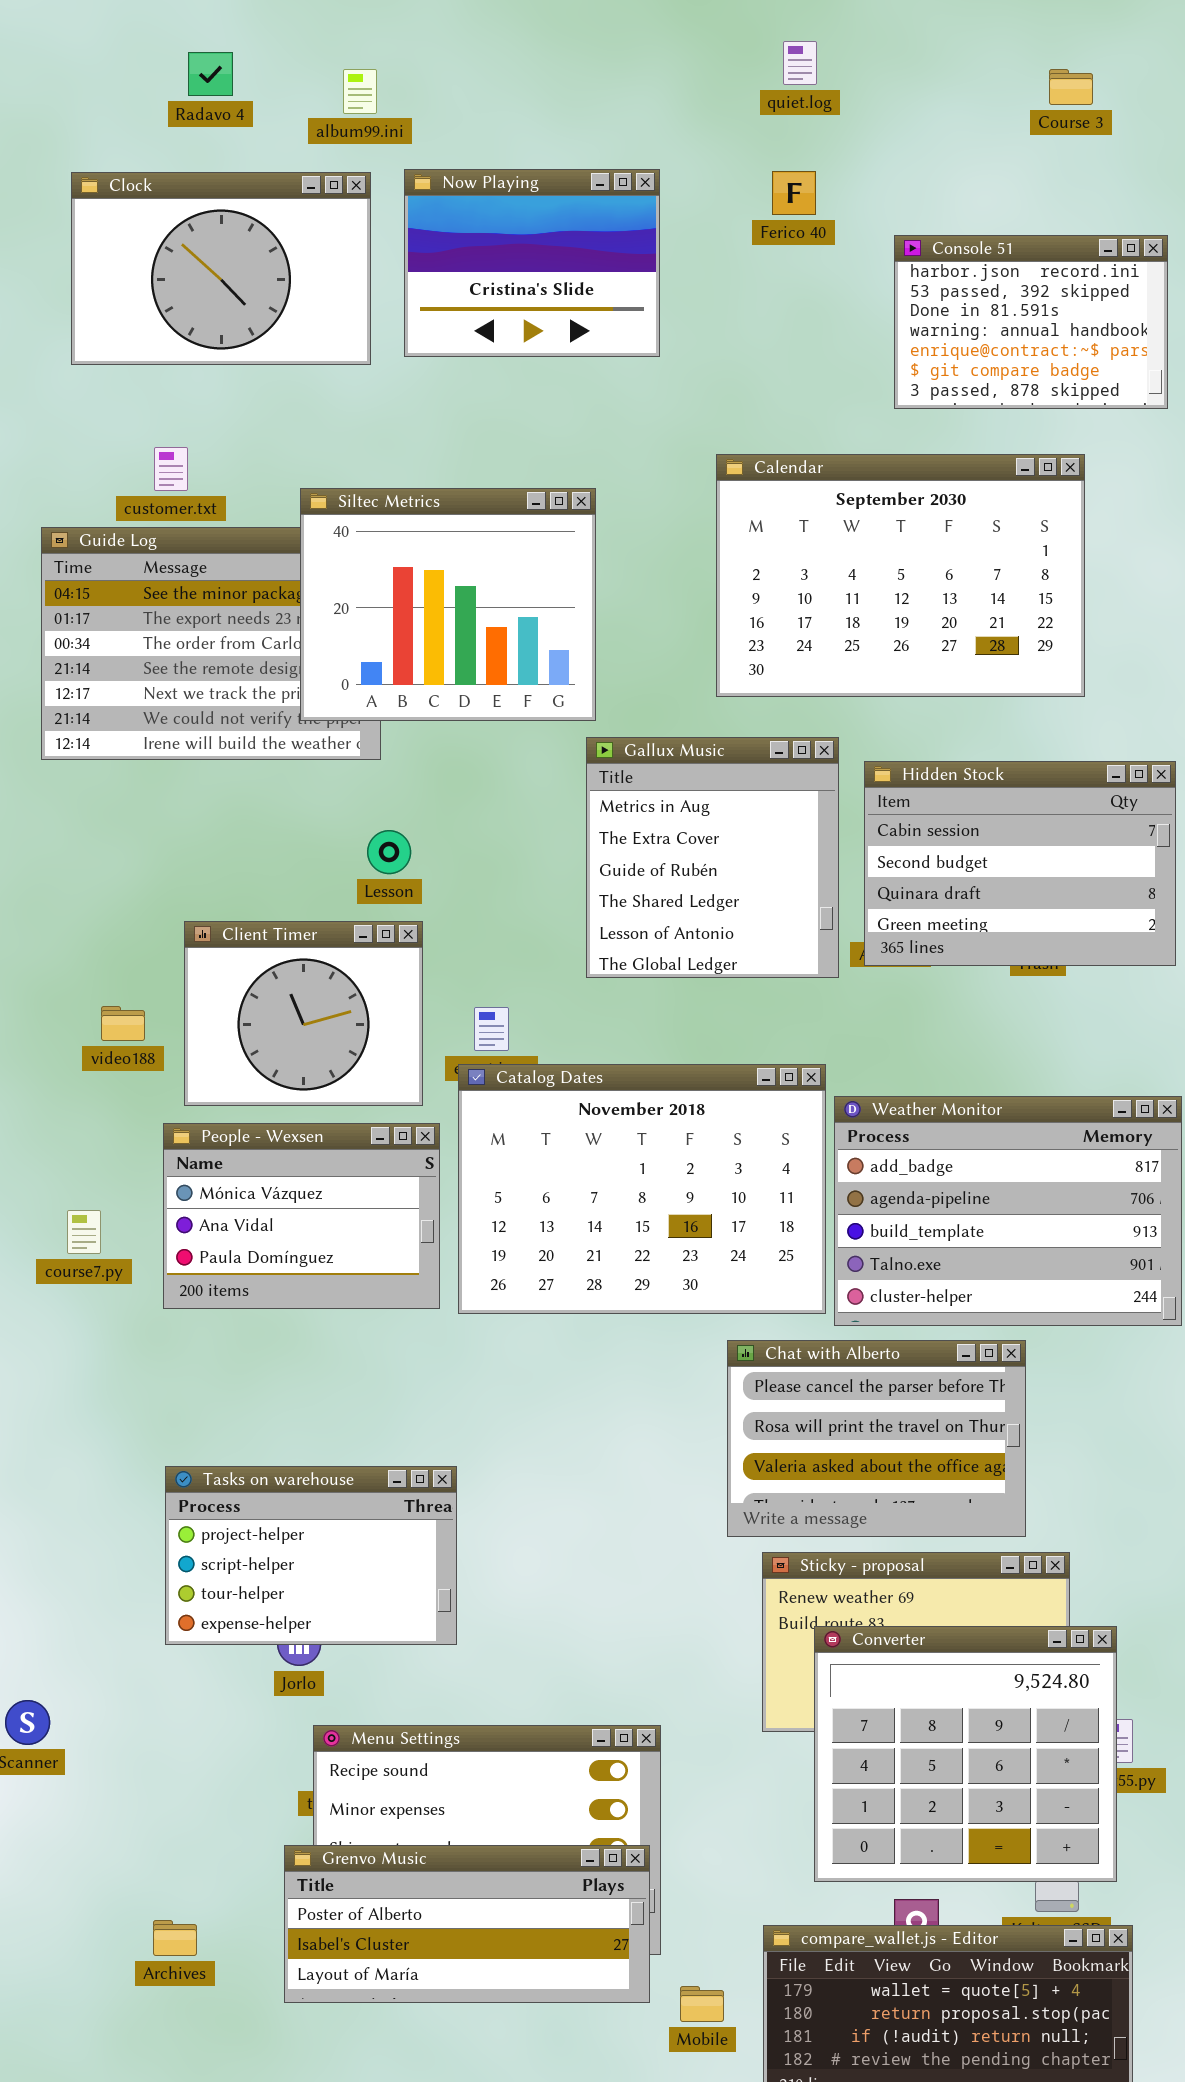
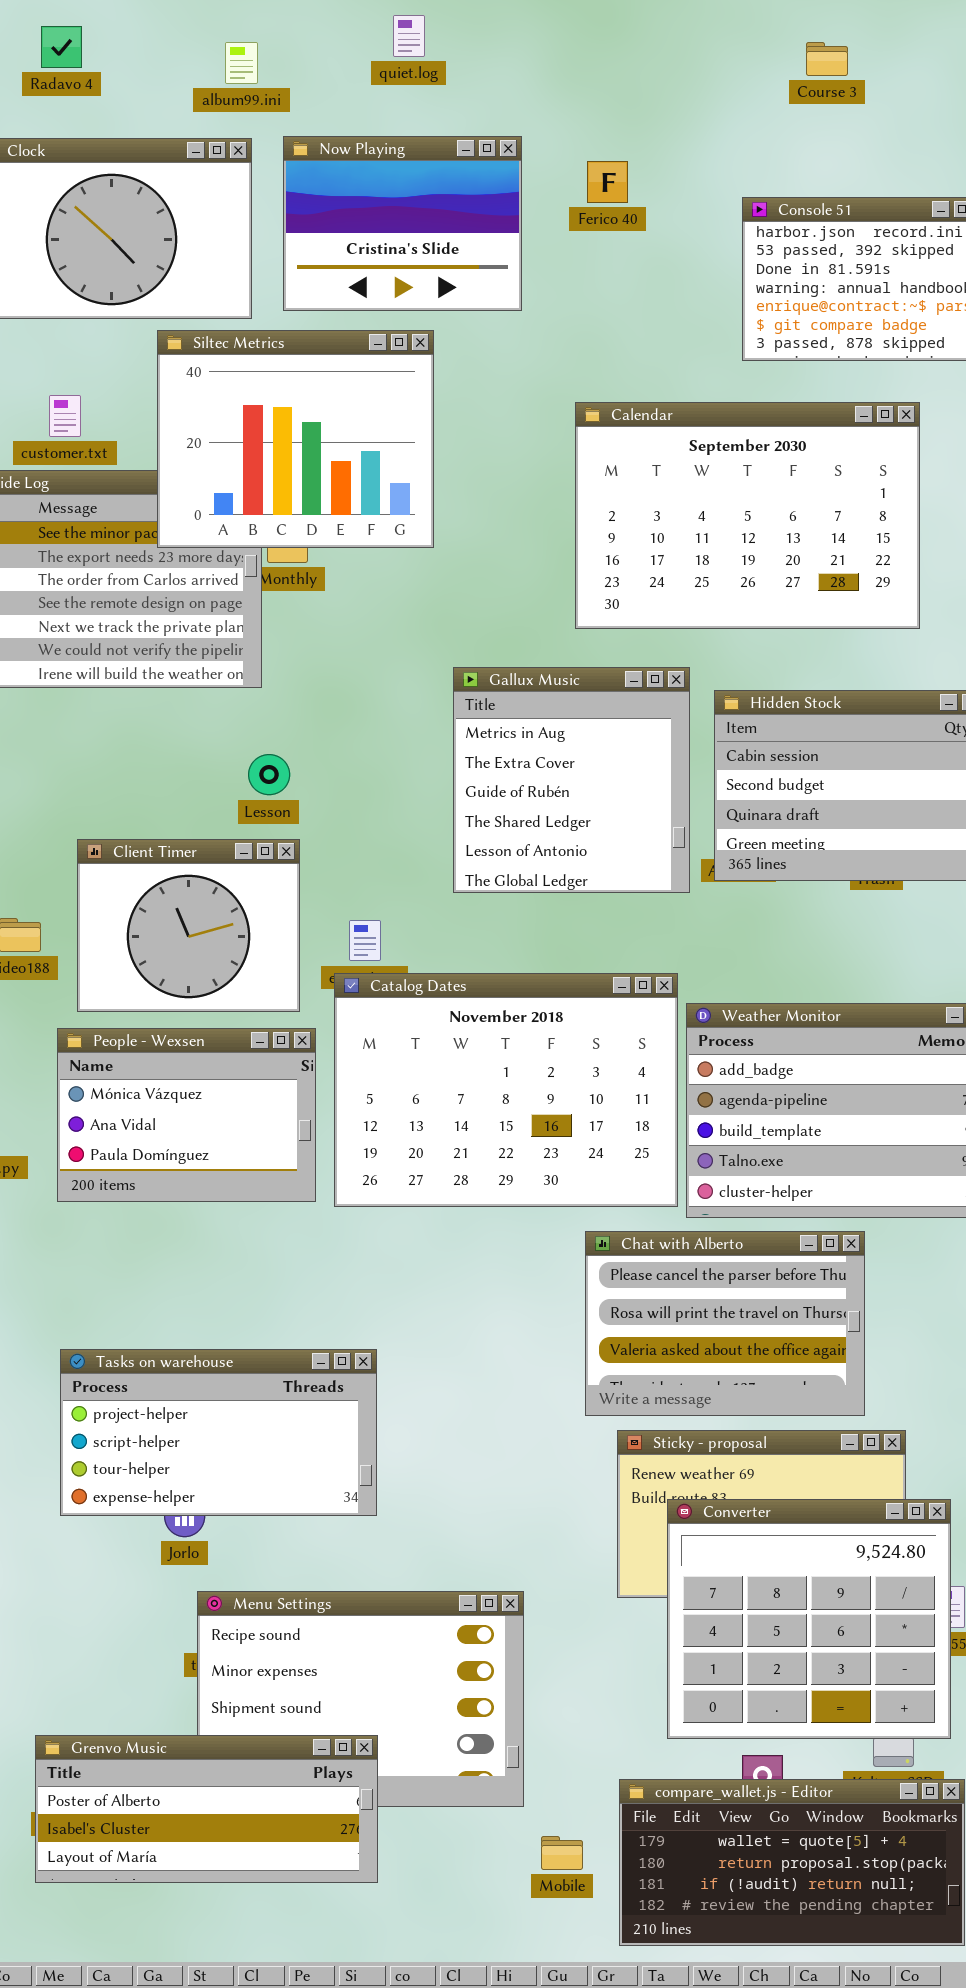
quiet.log: [783,41,817,85] -> [393,15,425,57], moved
Radavo 4: [188,52,233,96] -> [41,26,82,68], moved
Course 3: [1049,69,1093,105] -> [806,42,848,76], moved
Ferico 40: [772,171,816,215] -> [587,161,628,203], moved
Siltec Metrics: [300,488,596,721] -> [157,330,434,548], moved
Tasks on warehouse: [165,1466,457,1645] -> [60,1349,377,1516], resized
Grenvo Music: [284,1845,650,2003] -> [35,1735,378,1883], moved

